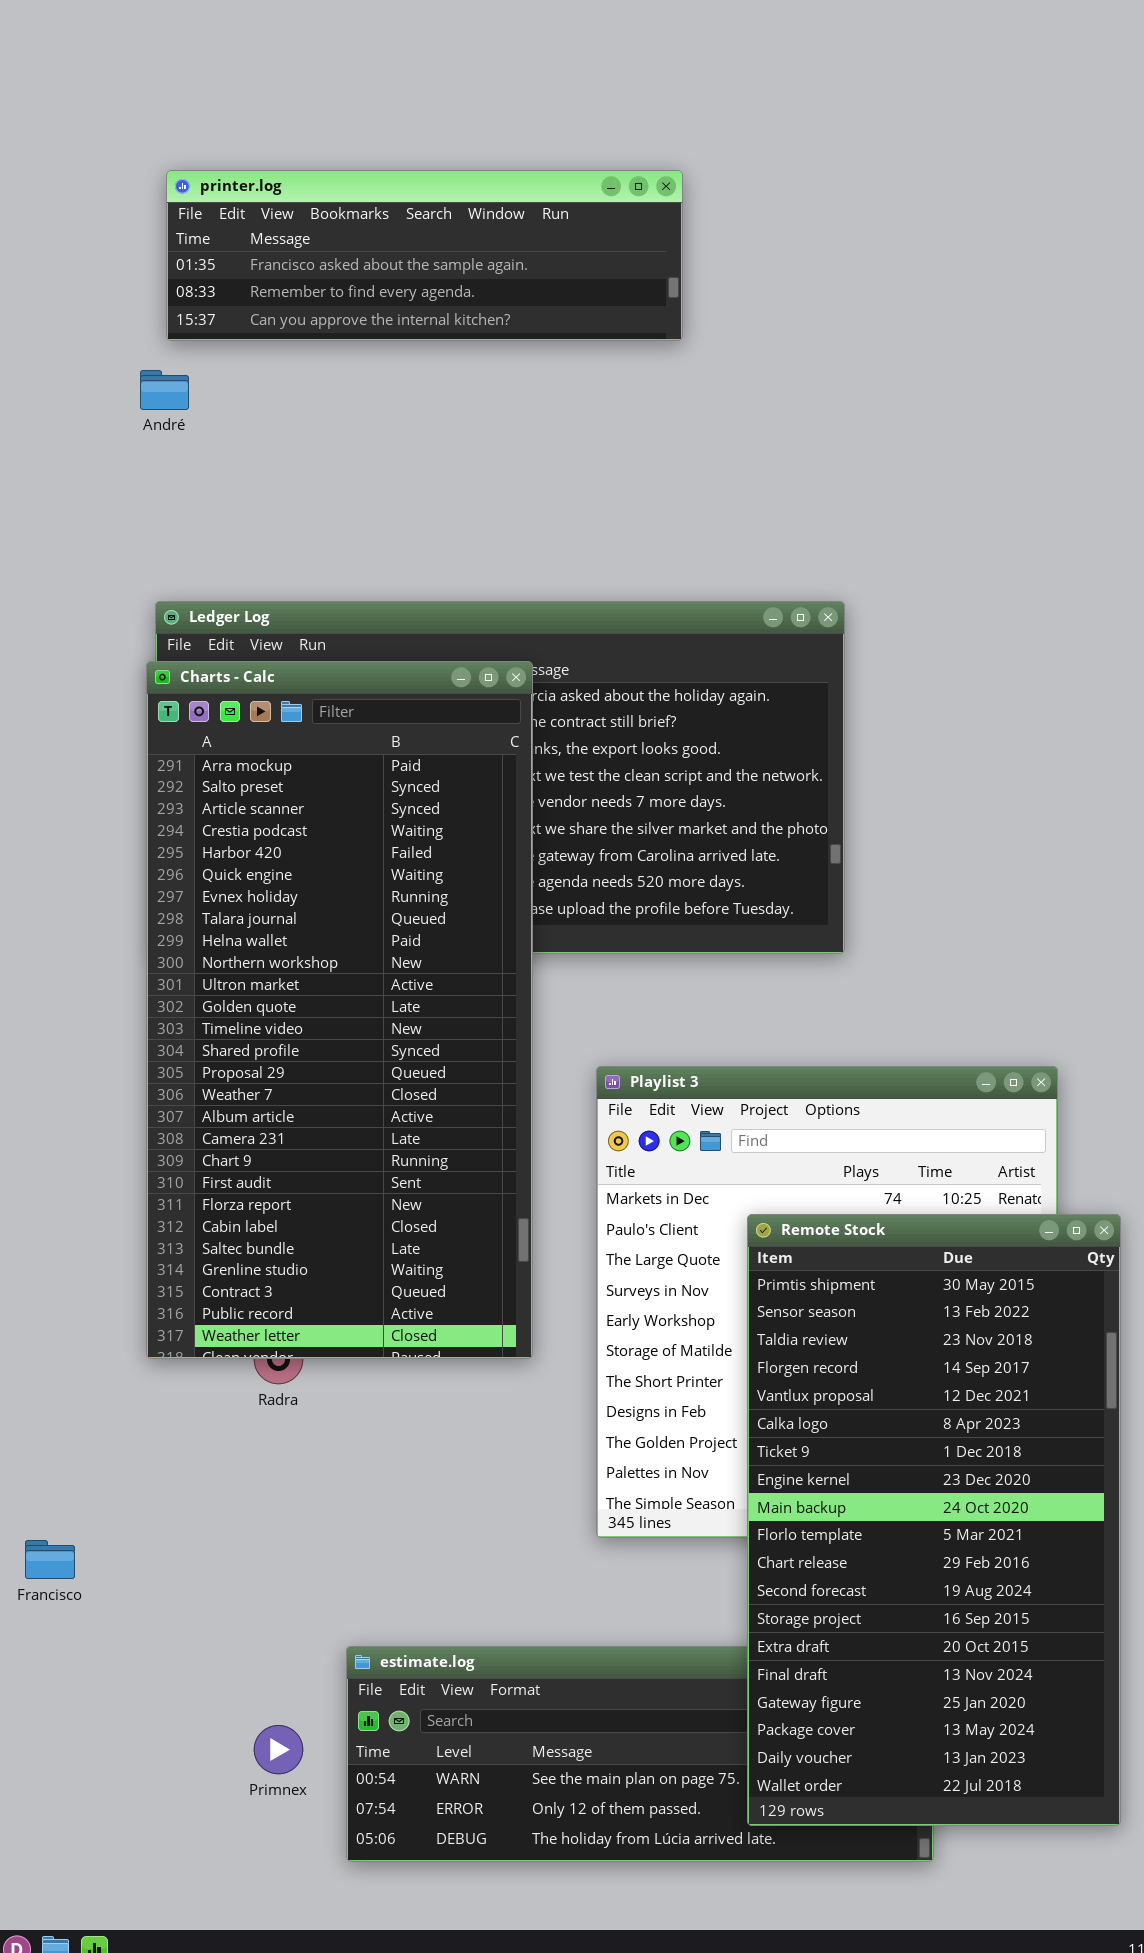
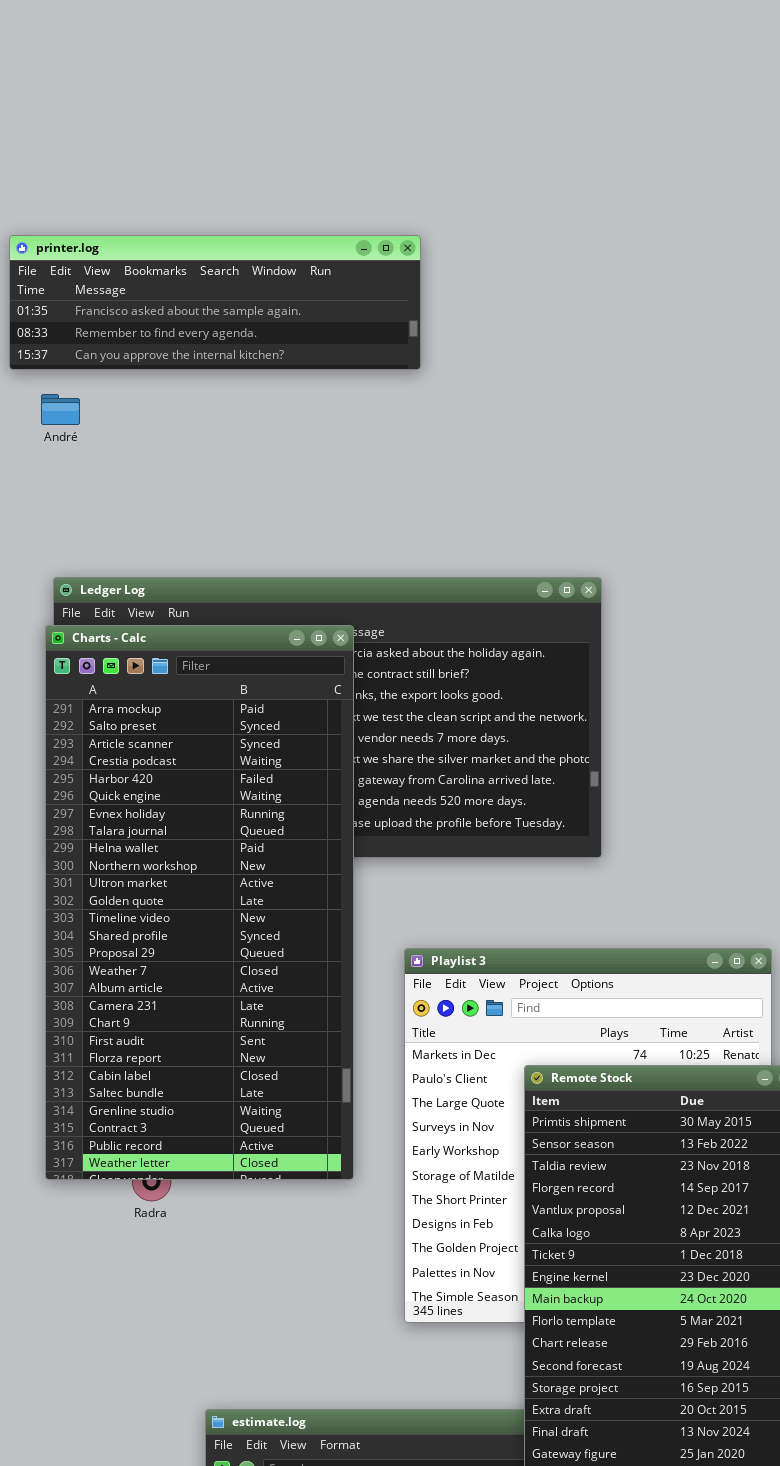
printer.log: [166,170,683,341] -> [9,235,421,370], moved

